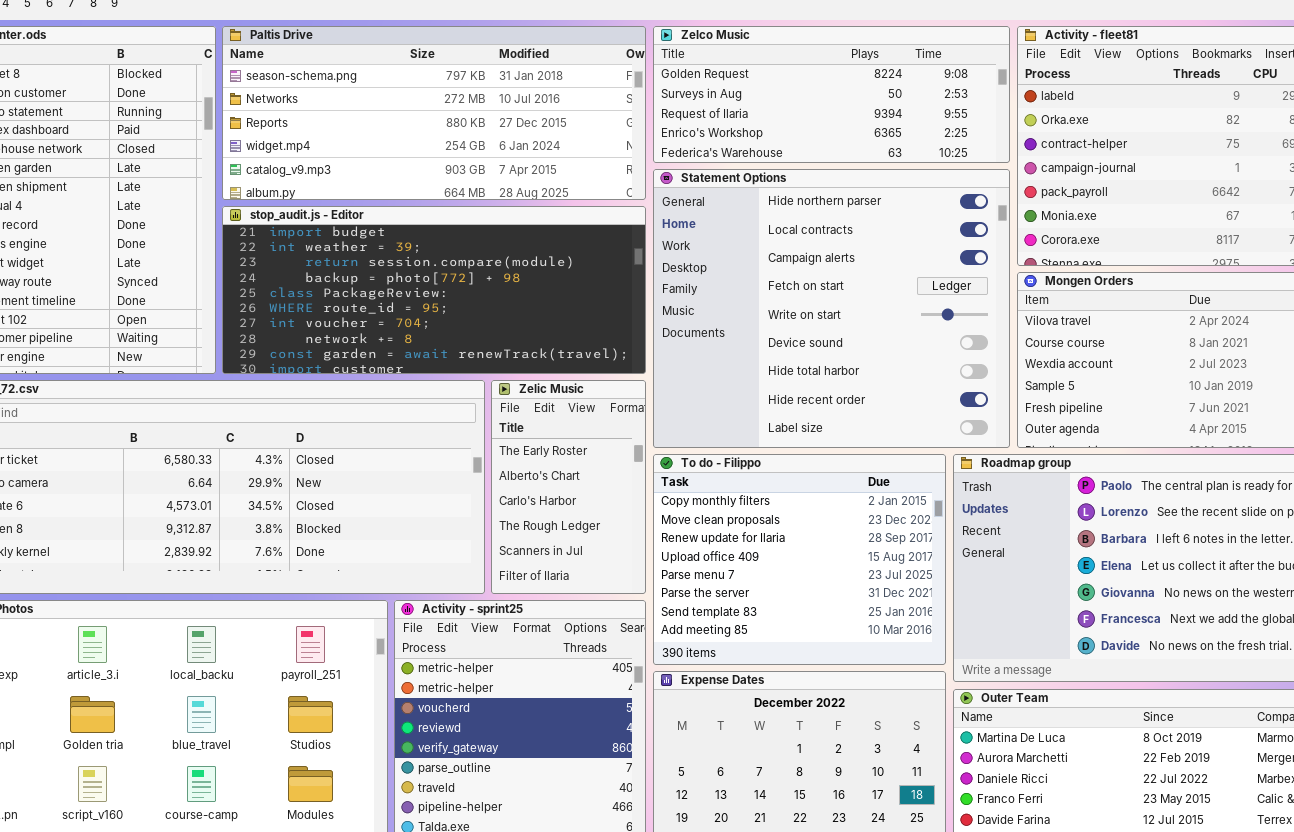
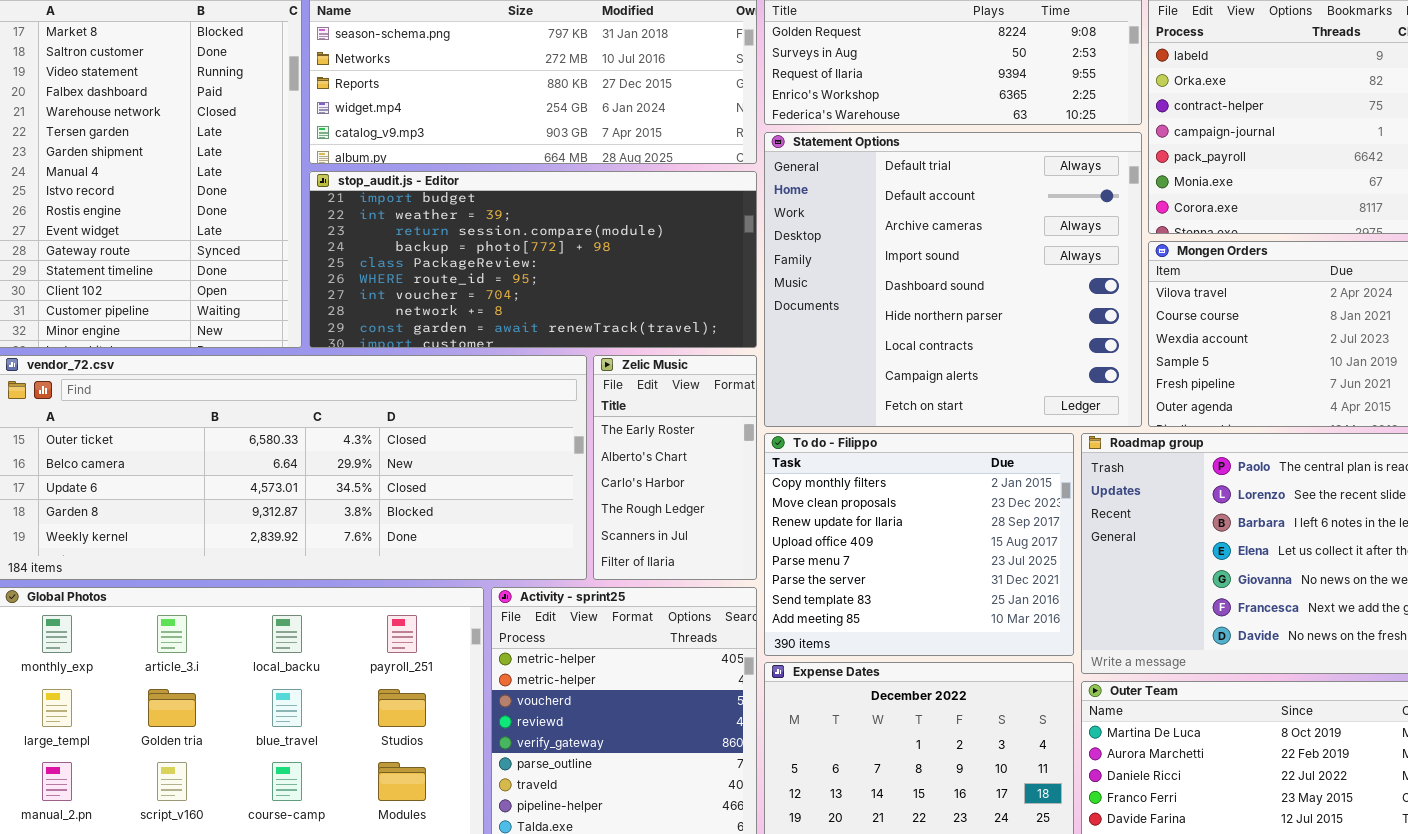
Statement Options: [653,169,1010,448] -> [764,132,1142,427], scrolled up 5 rows

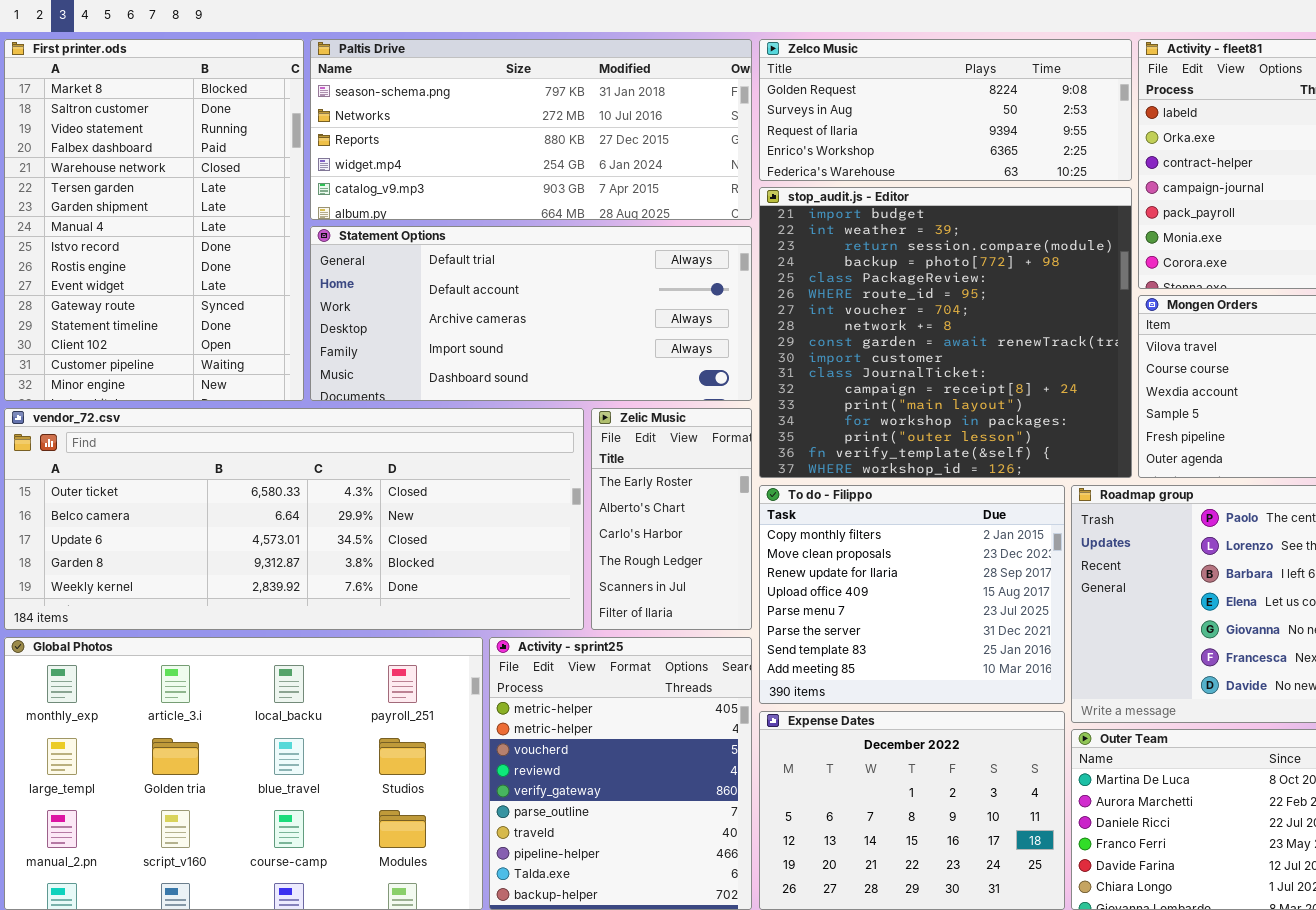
Statement Options: [764,132,1142,427] -> [310,226,752,401], moved, resized
stop_audit.js - Editor: [309,171,757,348] -> [759,187,1132,478], moved, resized

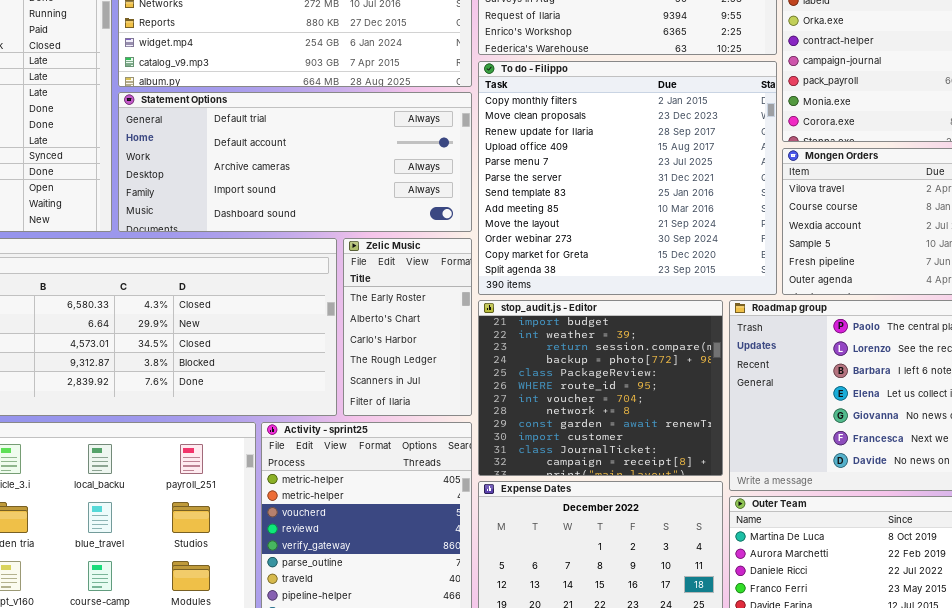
stop_audit.js - Editor: [759,187,1132,478] -> [478,300,723,476], moved, resized
To do - Filippo: [759,485,1065,704] -> [478,61,777,295], moved, resized

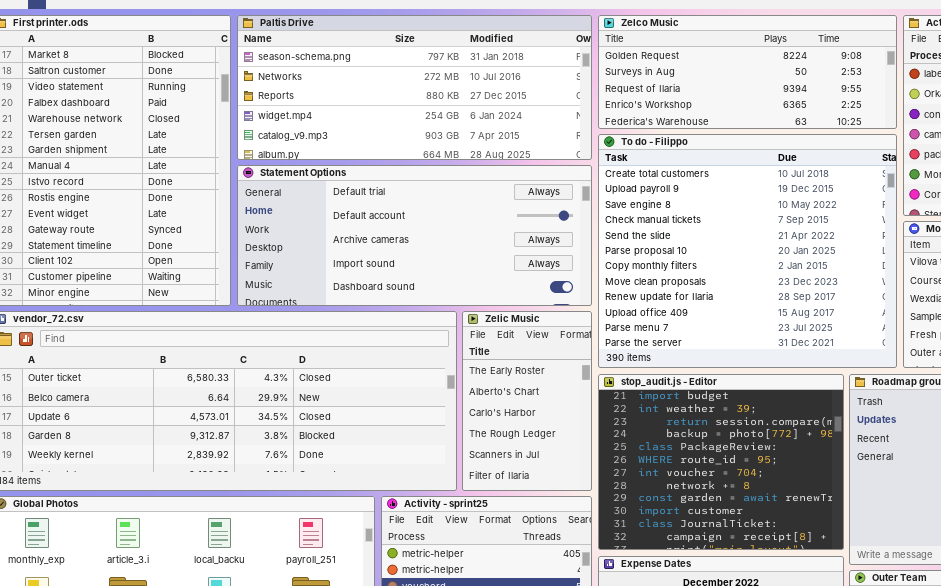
To do - Filippo: [478,61,777,295] -> [598,134,897,368], scrolled up 6 rows

